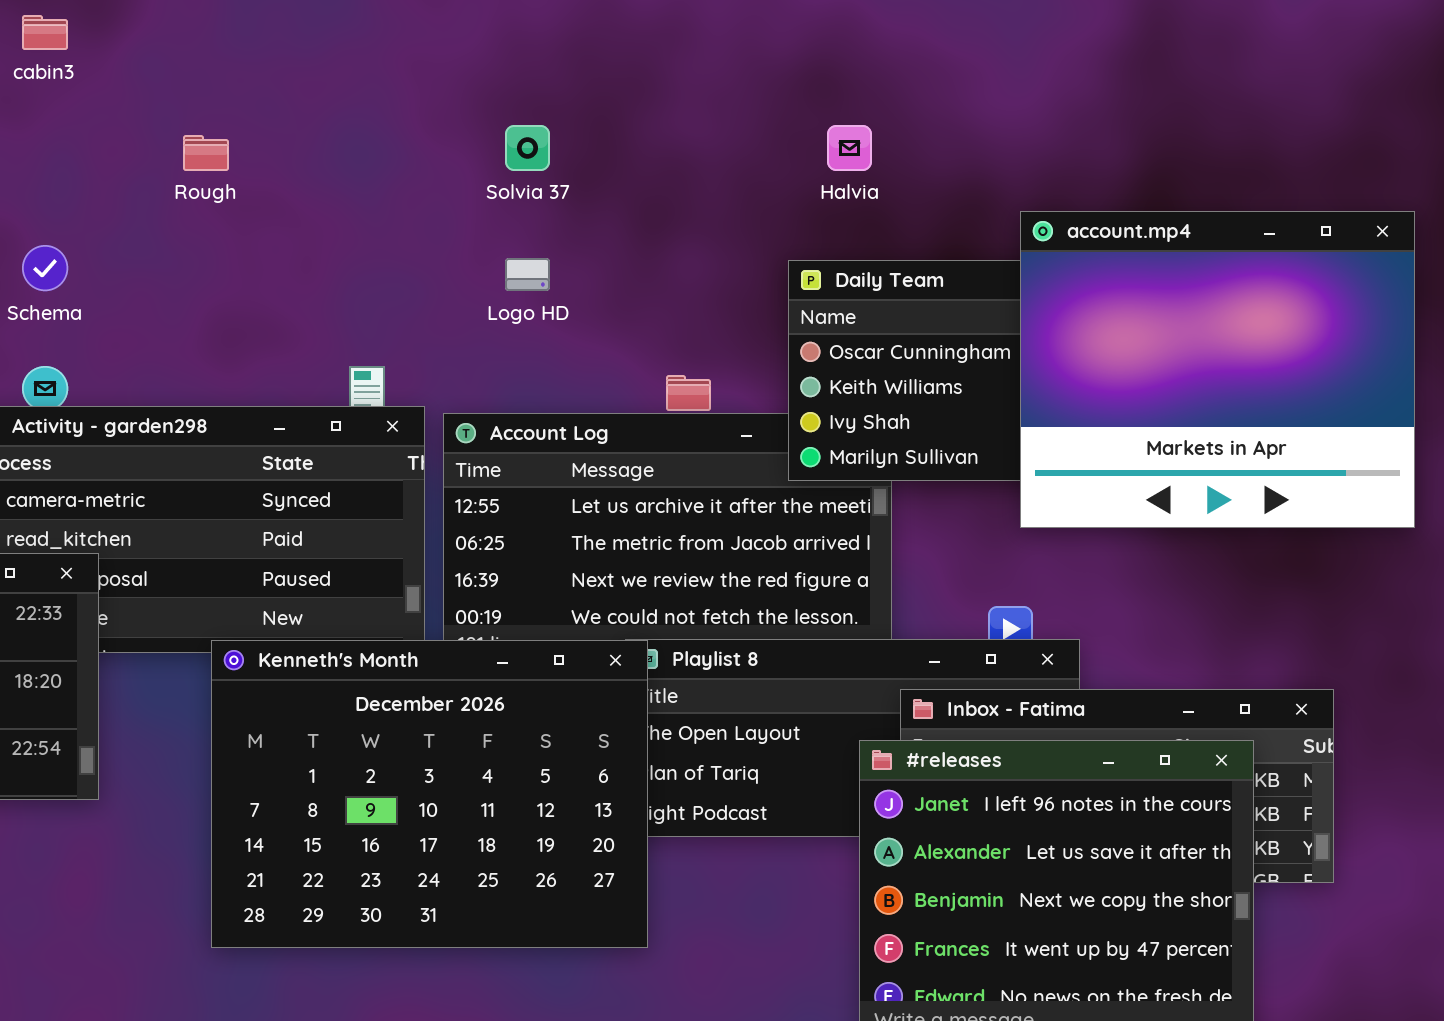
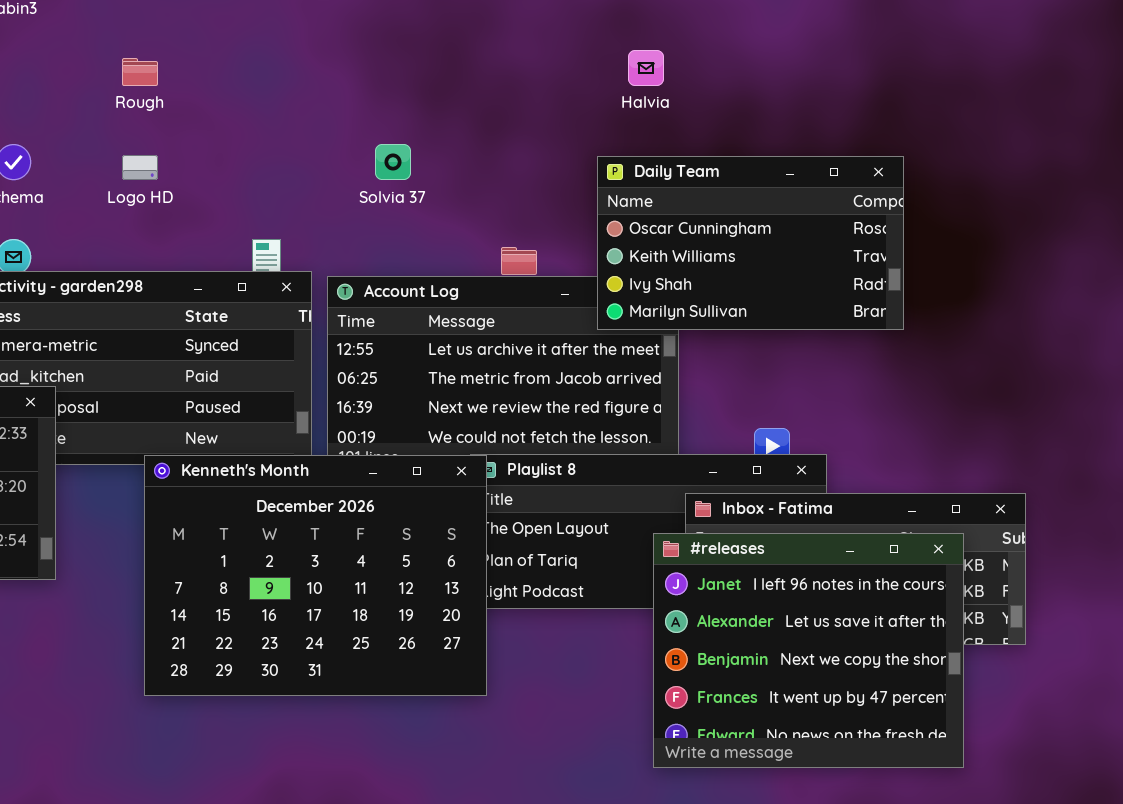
Solvia 37: [505,125,550,171] -> [375,144,411,180], moved
account.mp4: [1020,211,1415,528] -> none, closed
Logo HD: [505,258,550,291] -> [122,155,158,180], moved

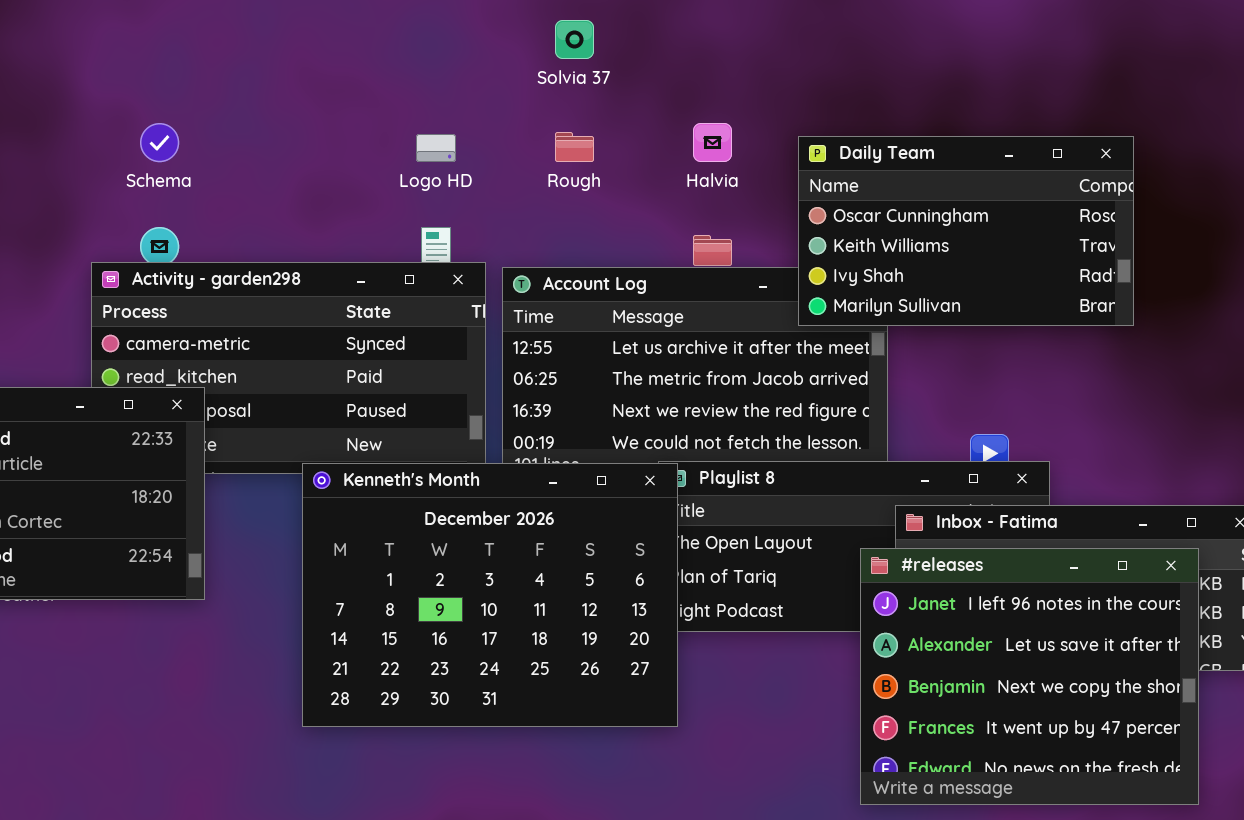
Halvia: [628,50,664,86] -> [693,123,732,162], moved
Rough: [122,58,158,86] -> [555,132,594,162], moved
Solvia 37: [375,144,411,180] -> [555,20,594,59], moved
Logo HD: [122,155,158,180] -> [416,134,456,162], moved

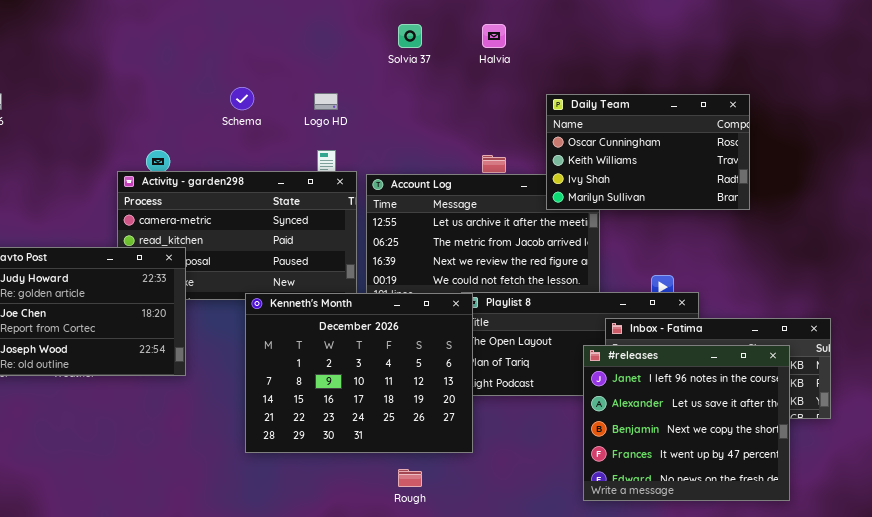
Schema: [140,123,179,162] -> [230,87,254,110], moved
Halvia: [693,123,732,162] -> [482,24,506,48], moved
Rough: [555,132,594,162] -> [398,469,422,487], moved

